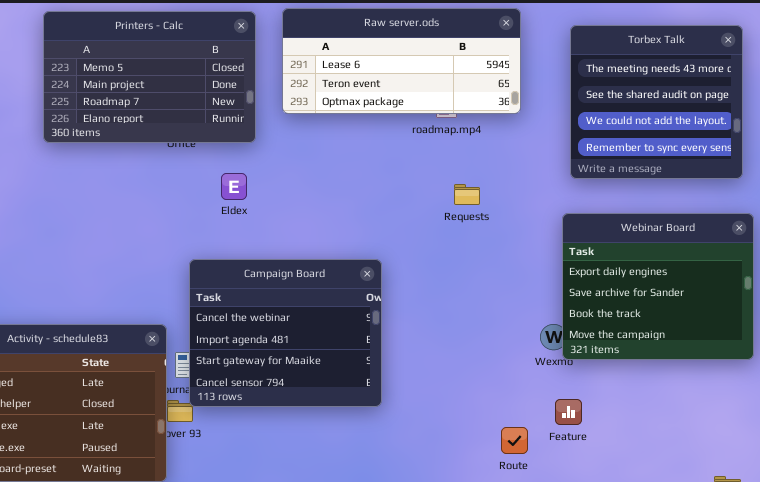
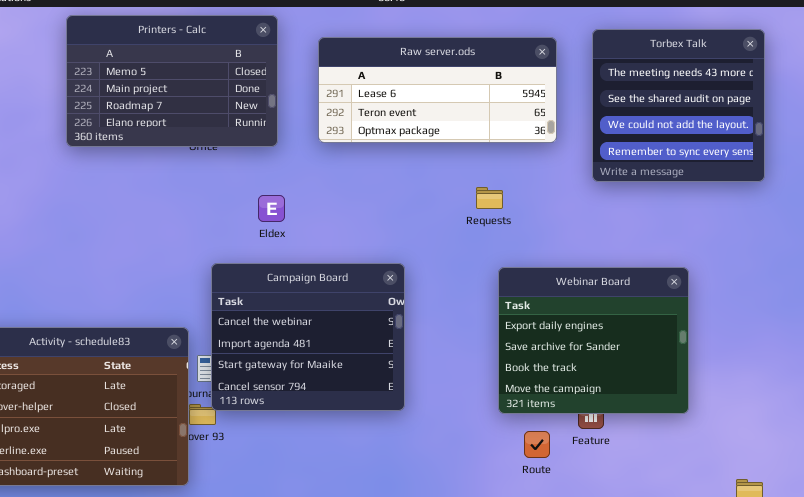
Raw server.ods: [282,8,521,114] -> [318,37,557,143], moved
Eldex: [221,173,247,200] -> [258,195,285,222], moved
Webinar Board: [562,213,754,360] -> [498,267,689,414], moved

